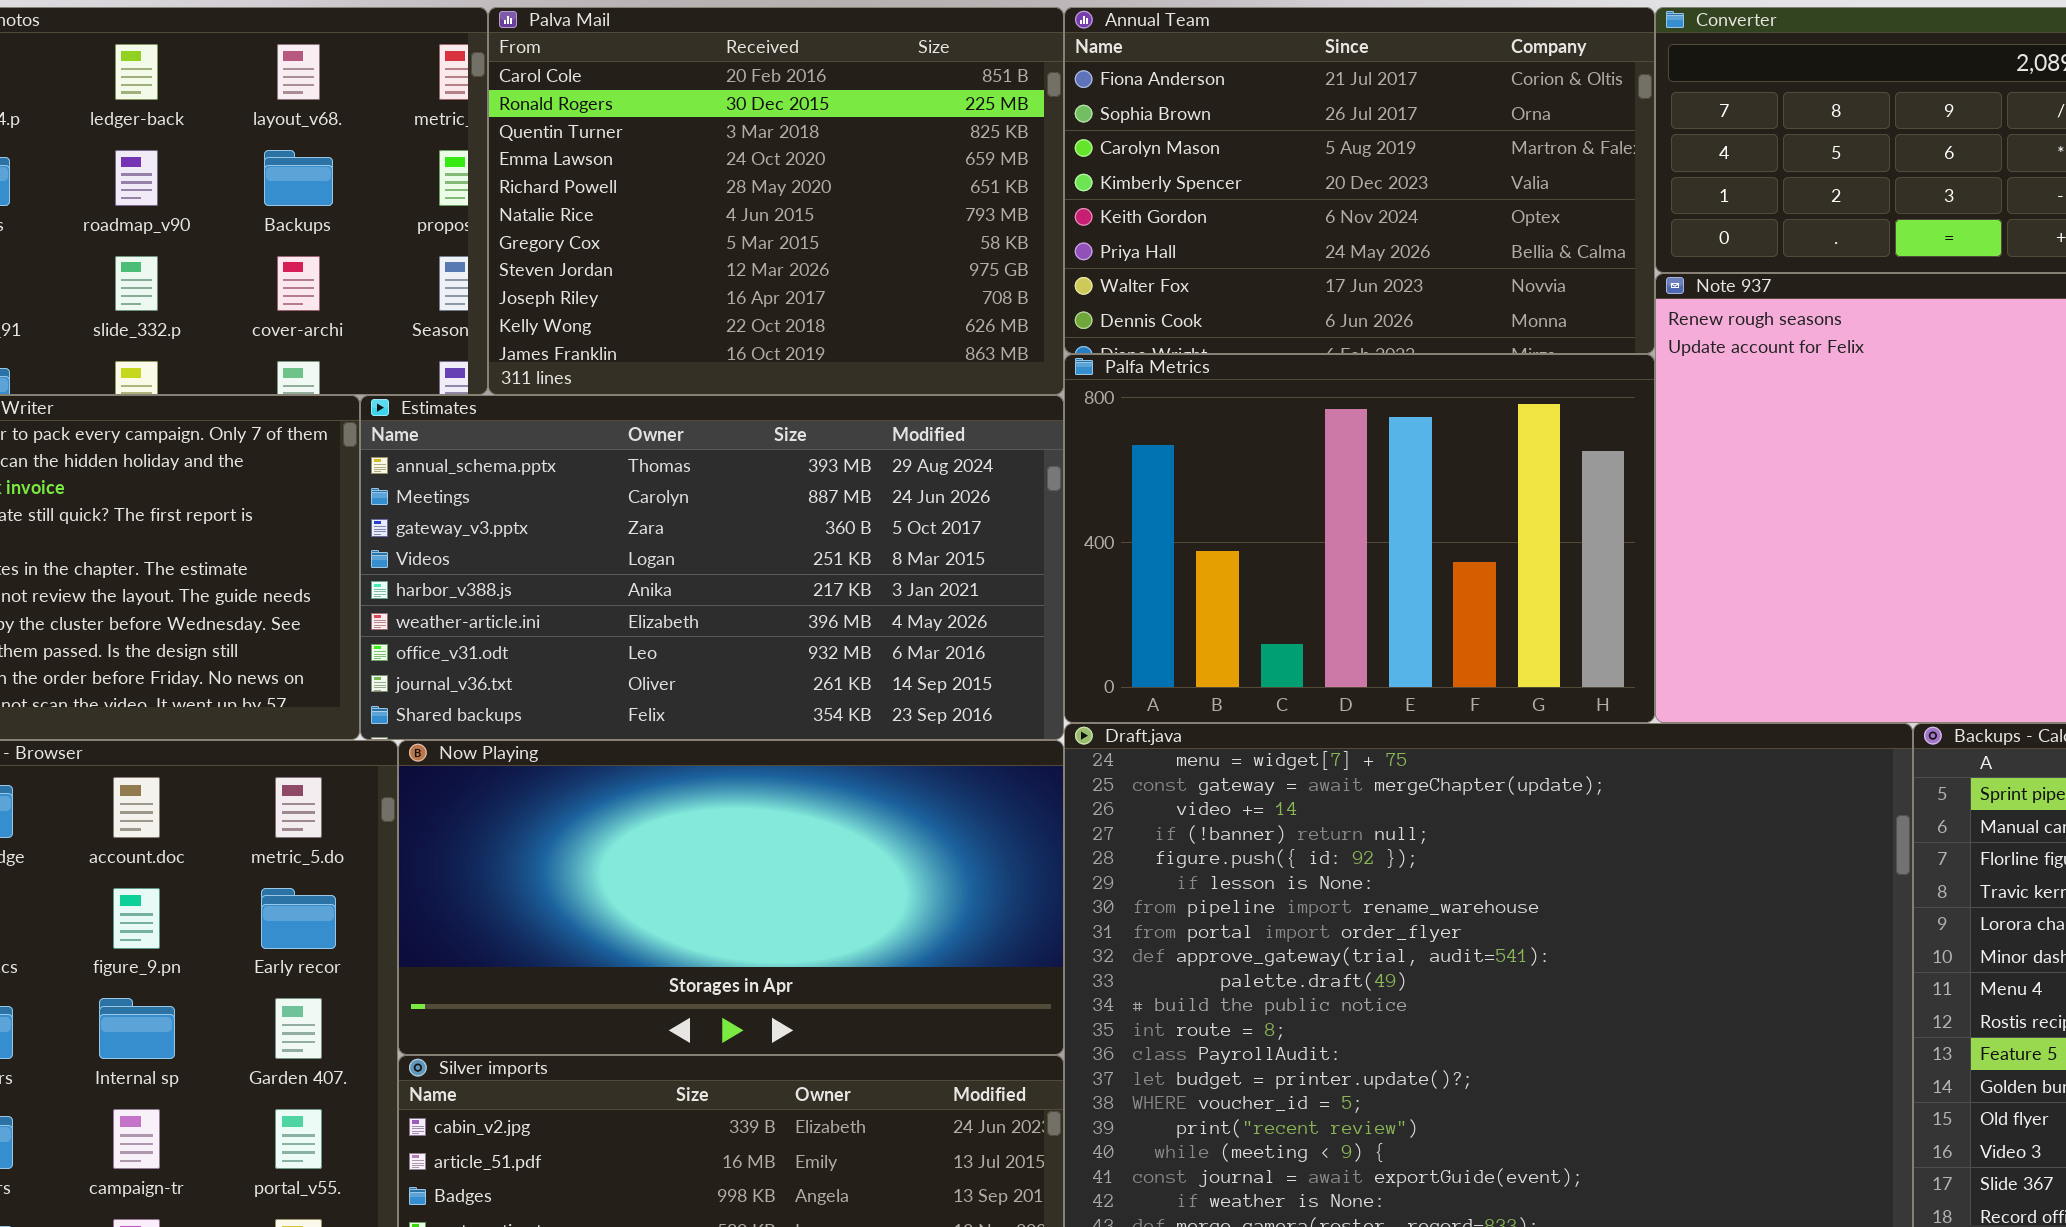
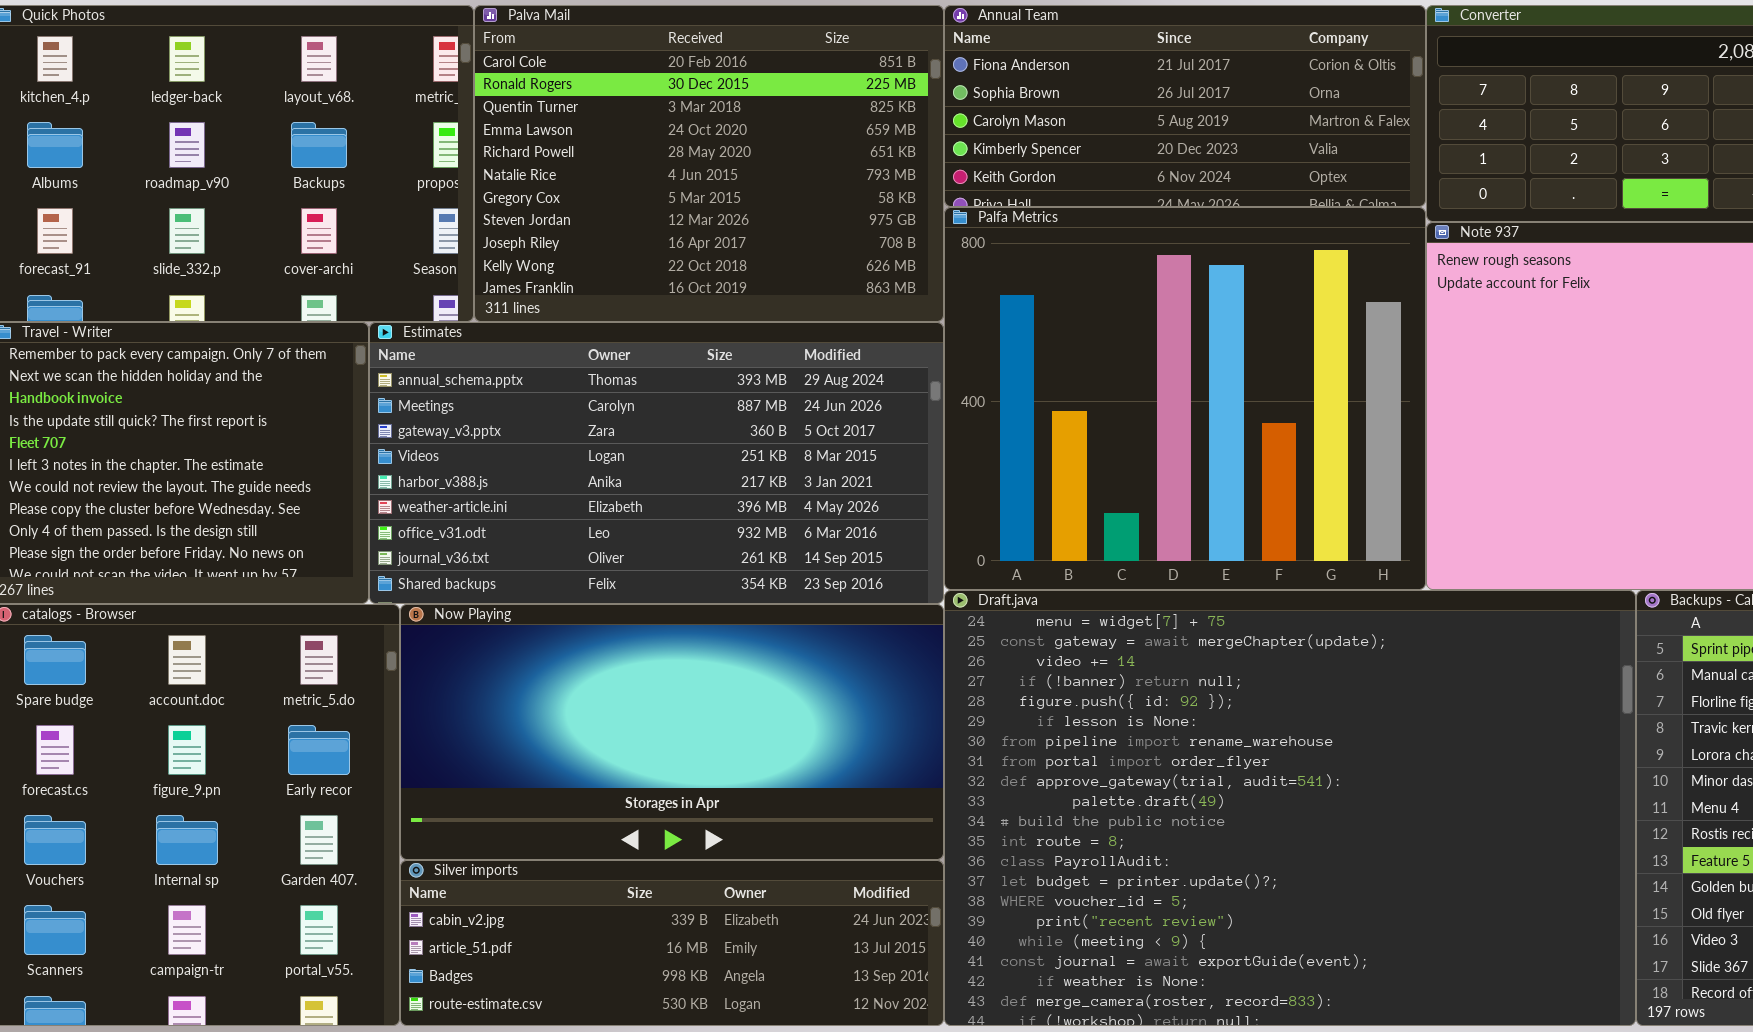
Annual Team: [1064,7,1655,354] -> [944,5,1426,207], resized
Palfa Metrics: [1064,354,1655,723] -> [944,207,1426,590], resized

